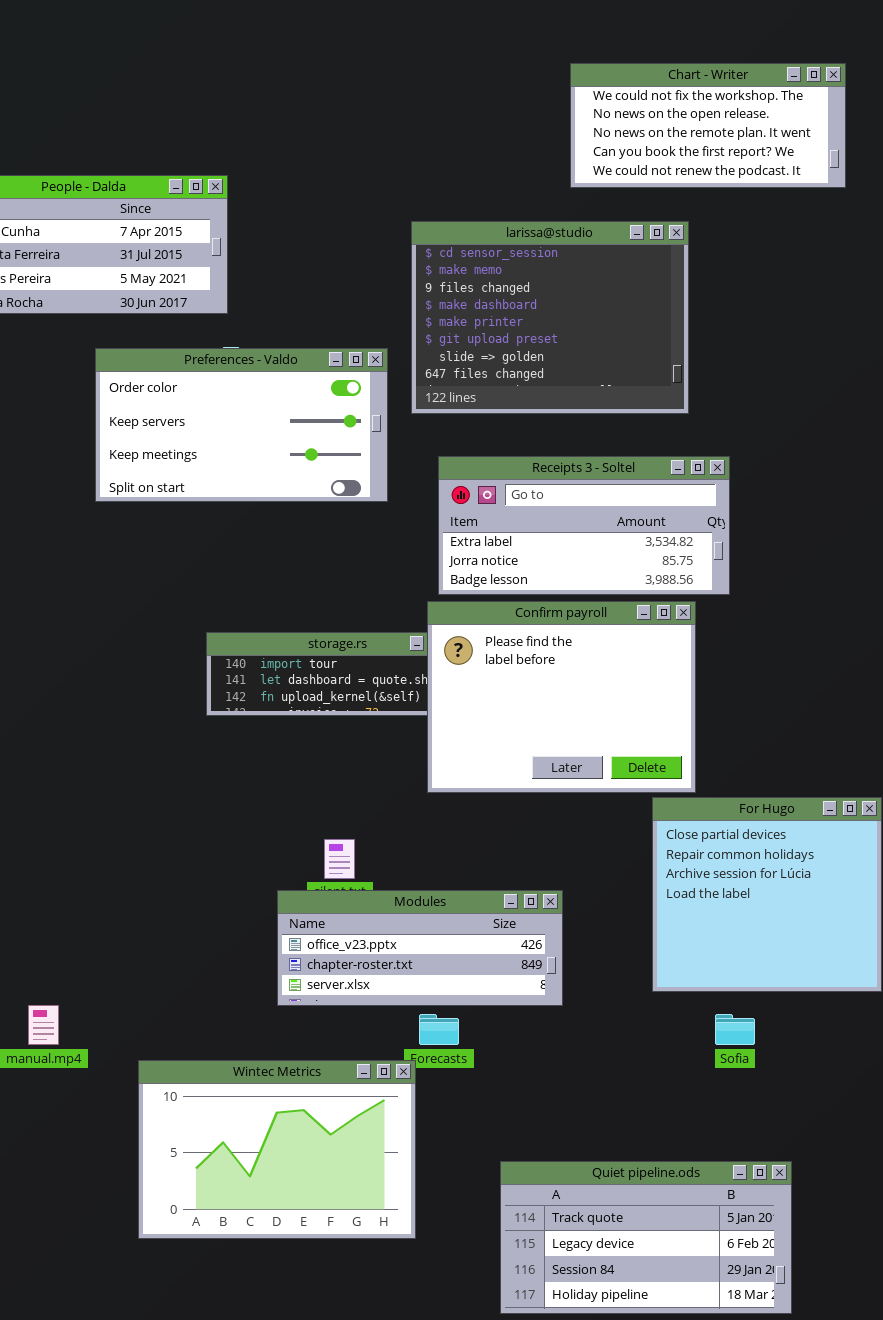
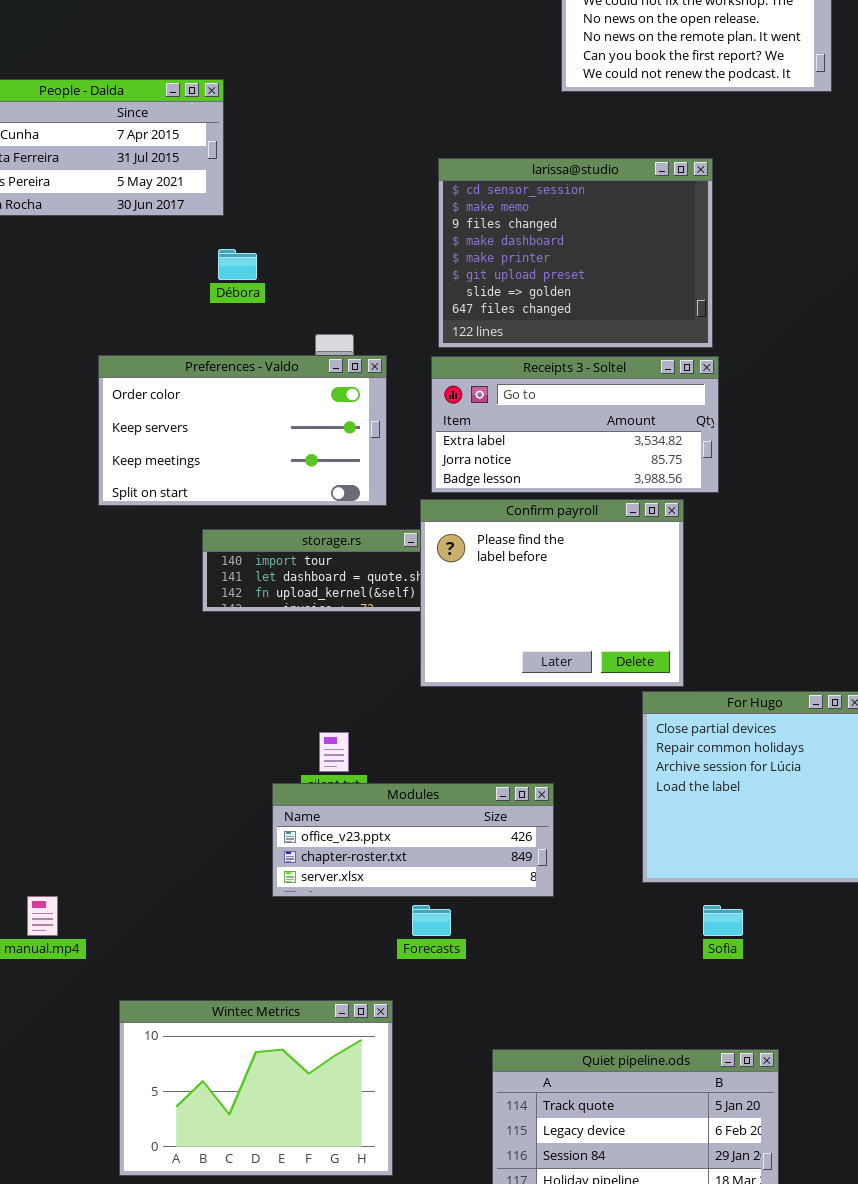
larissa@studio: [411,221,689,414] -> [438,158,713,348], moved
Preferences - Valdo: [95,348,388,502] -> [98,355,387,506], moved
Wintec Metrics: [138,1060,416,1239] -> [119,1000,393,1176], moved

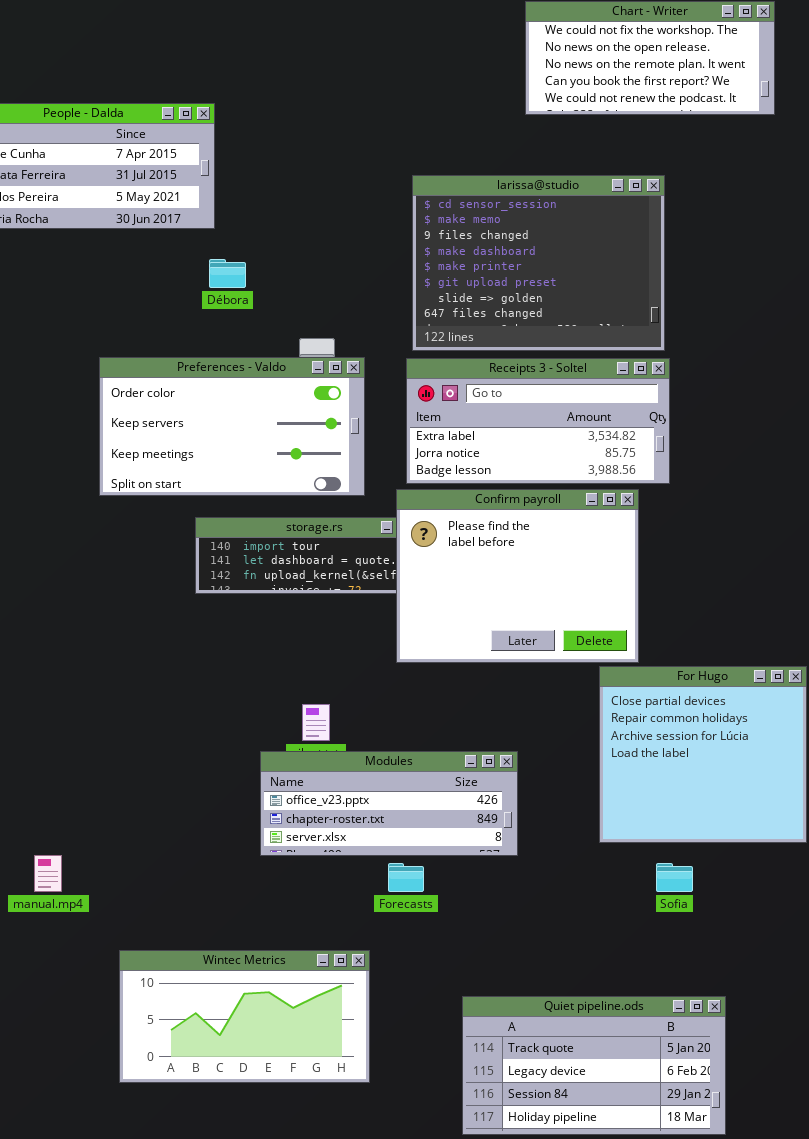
Wintec Metrics: [119,1000,393,1176] -> [119,950,370,1083], resized

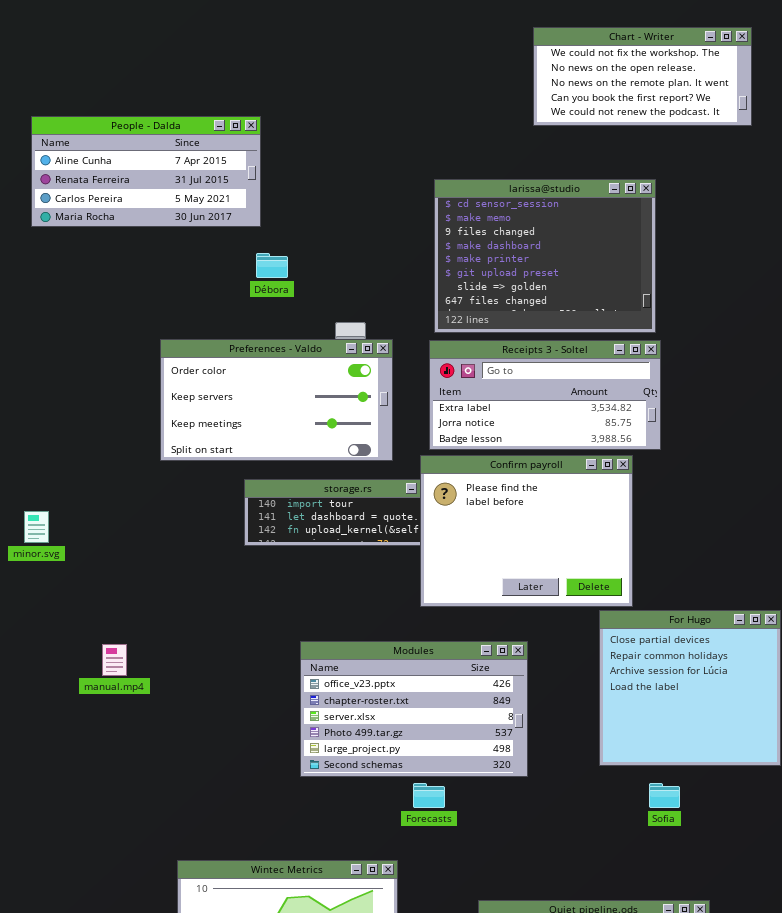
Modules: [260,751,518,856] -> [300,641,528,777], resized
manual.mp4: [34,855,62,892] -> [102,644,127,676], moved

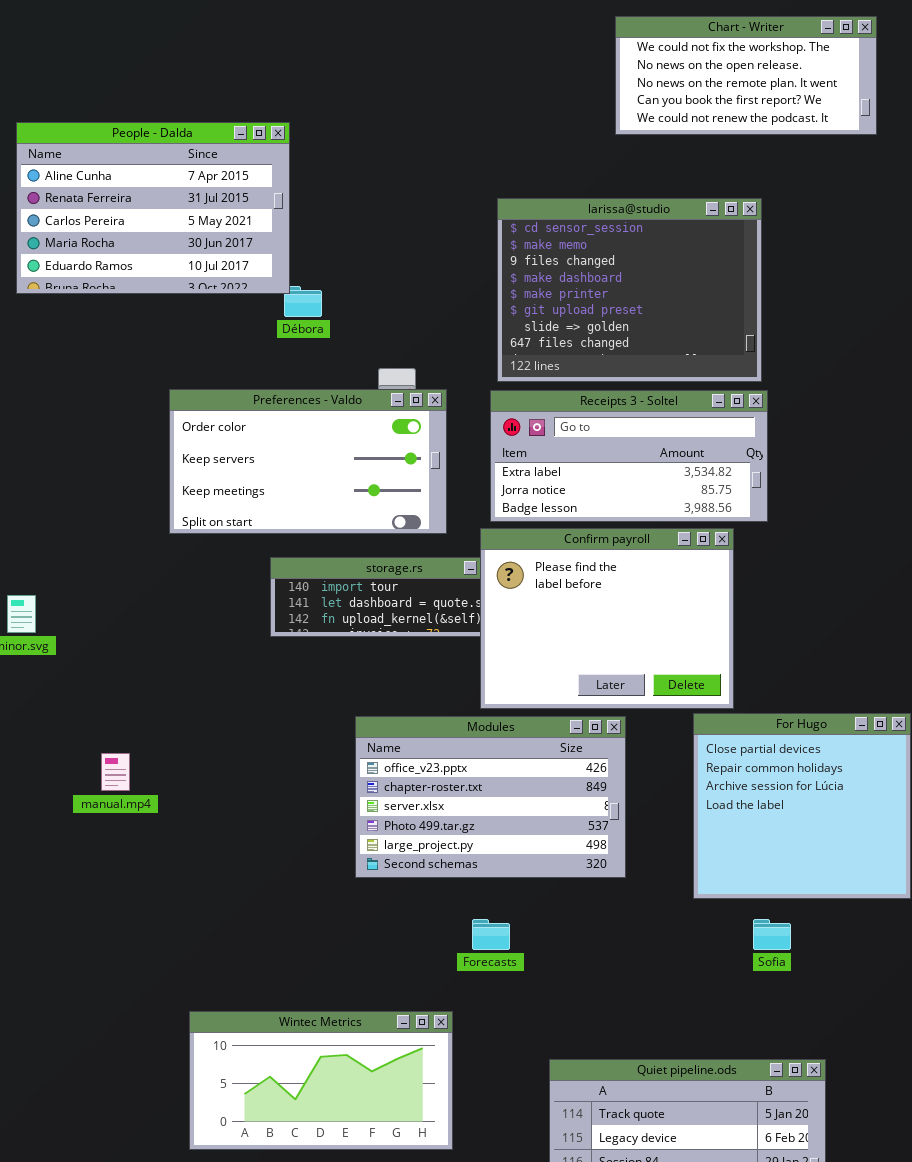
People - Dalda: [31,116,261,227] -> [16,122,290,294], resized
Modules: [300,641,528,777] -> [355,716,626,878], moved

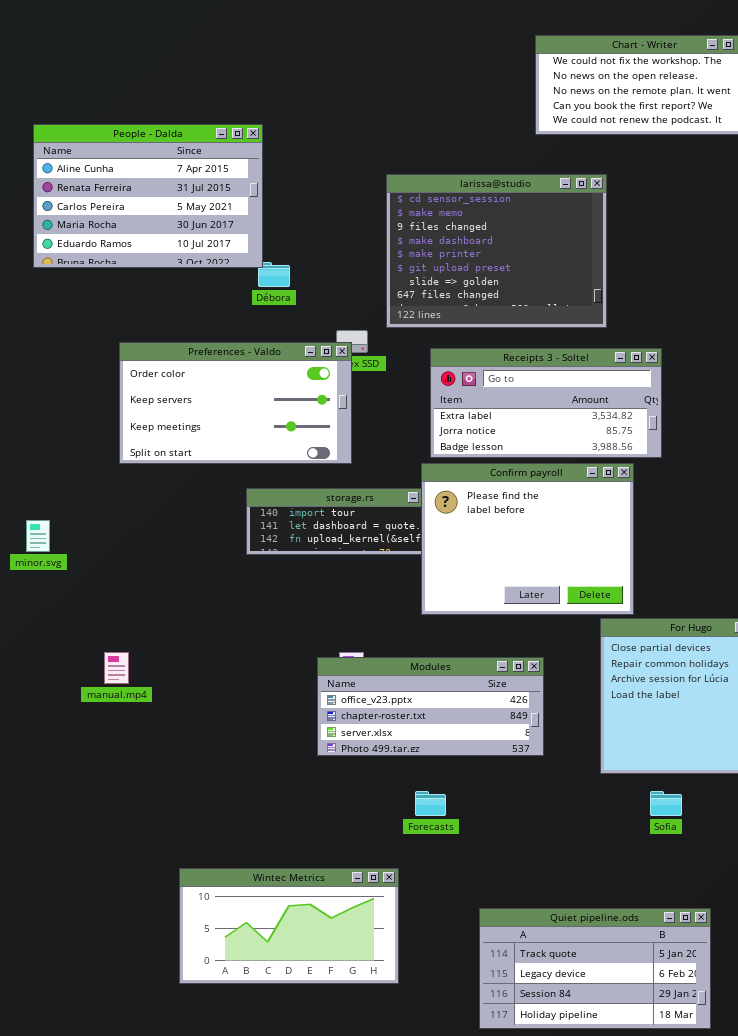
larissa@studio: [497,198,762,382] -> [386,174,607,328], moved
Preferences - Valdo: [169,389,447,534] -> [119,342,352,464], moved
Modules: [355,716,626,878] -> [317,657,544,756], resized

